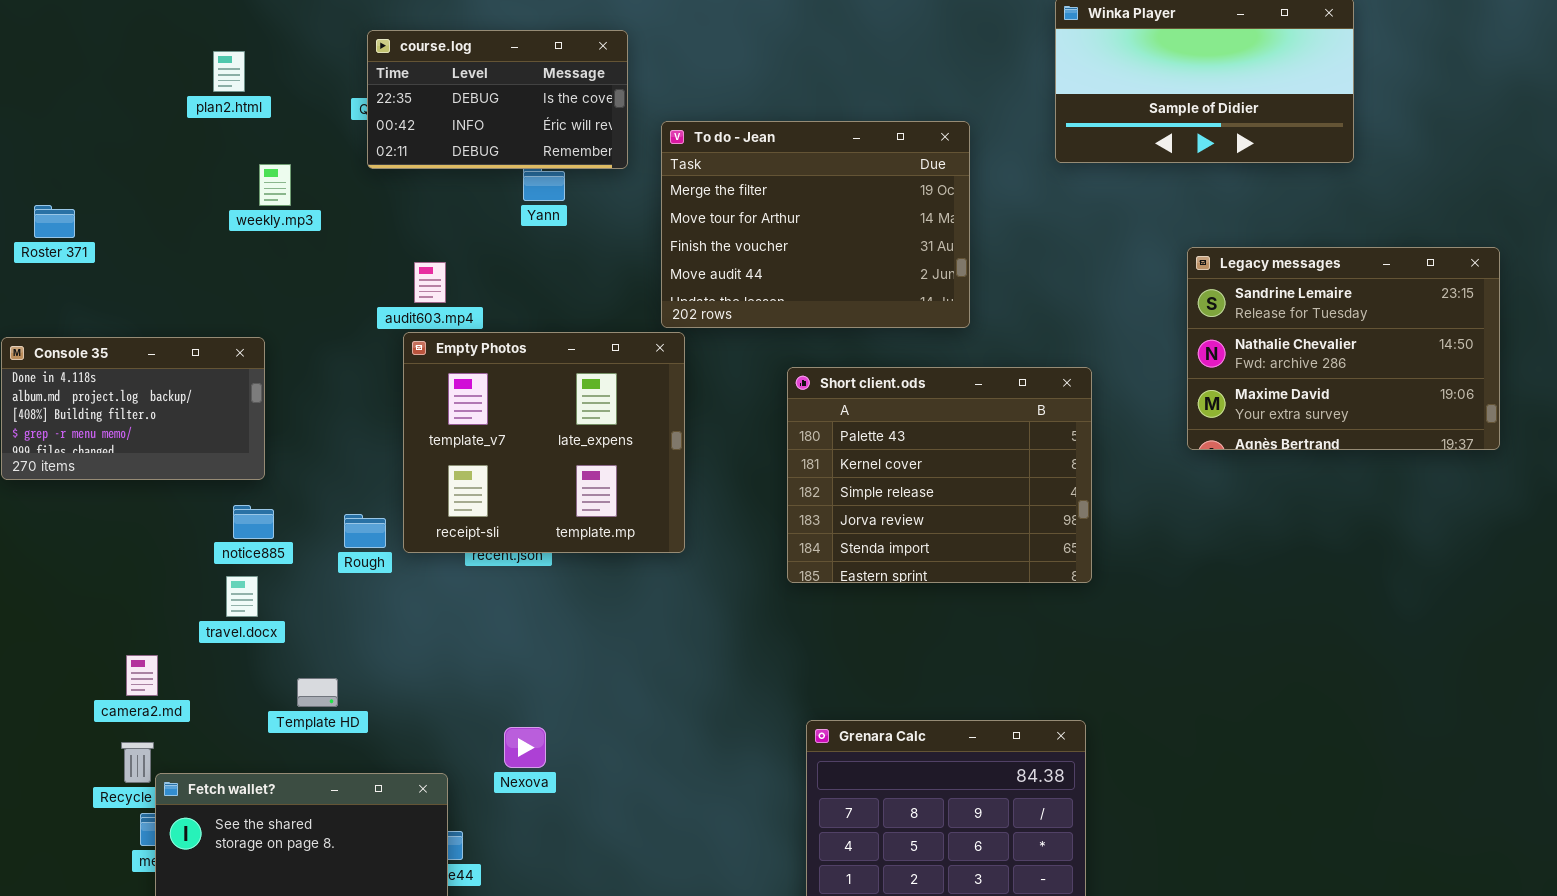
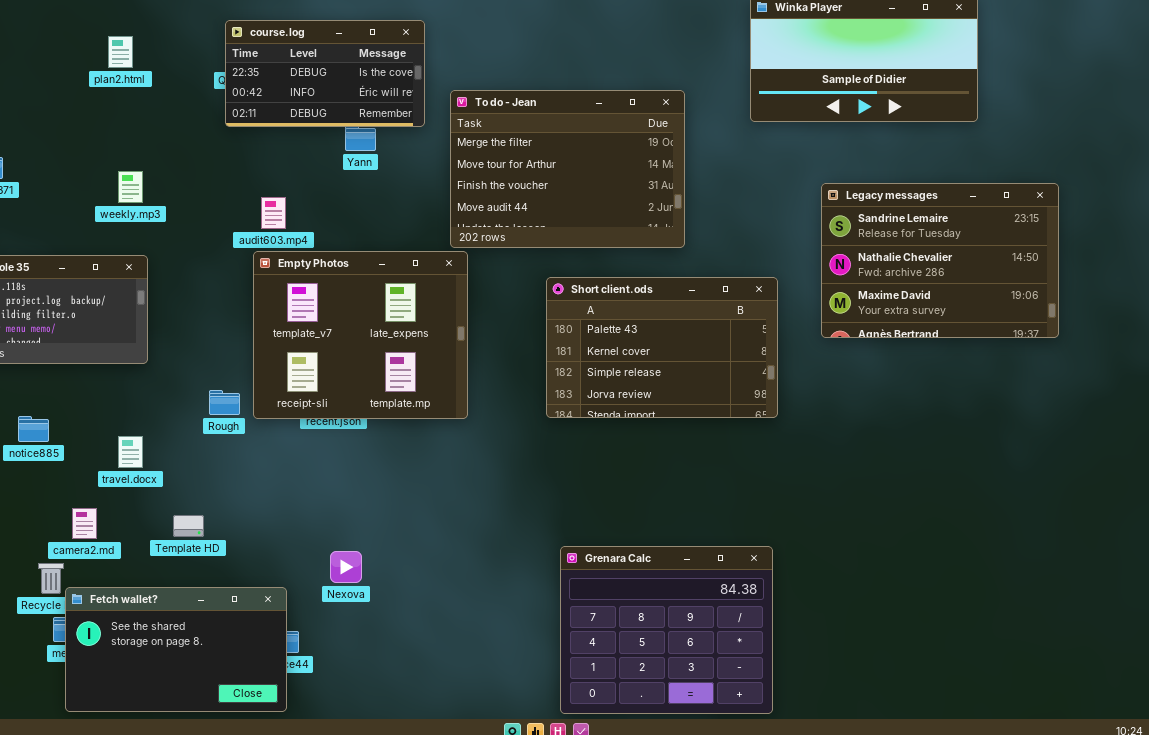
weekly.mp3: [259,164,291,206] -> [118,171,143,203], moved
Legacy messages: [1187,247,1500,450] -> [821,183,1059,338], moved
Short client.ods: [787,367,1092,583] -> [546,277,778,418], resized
notice885: [233,505,274,539] -> [18,416,49,442], moved
camera2.md: [126,655,158,696] -> [72,508,97,539], moved

